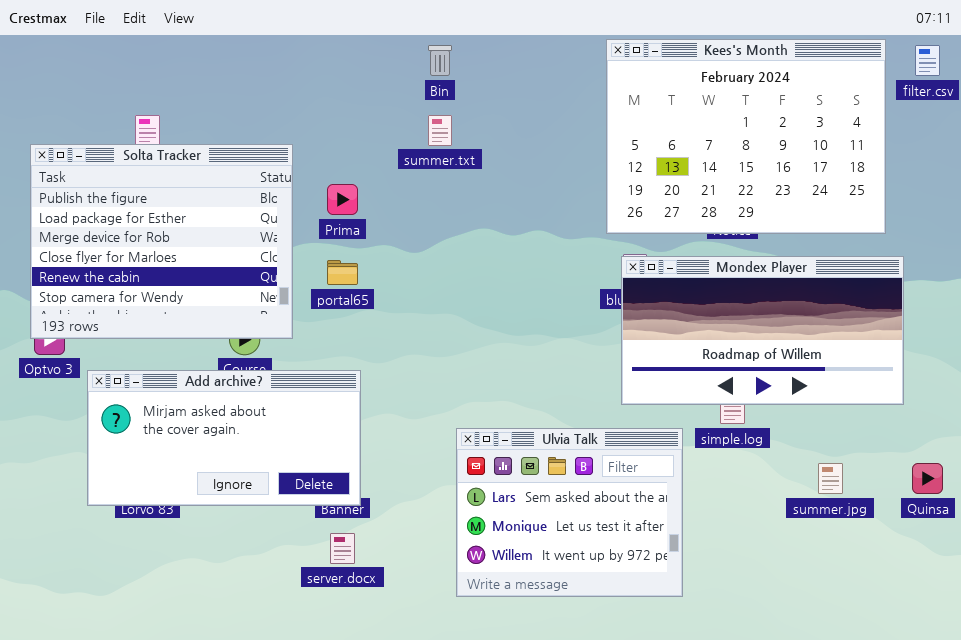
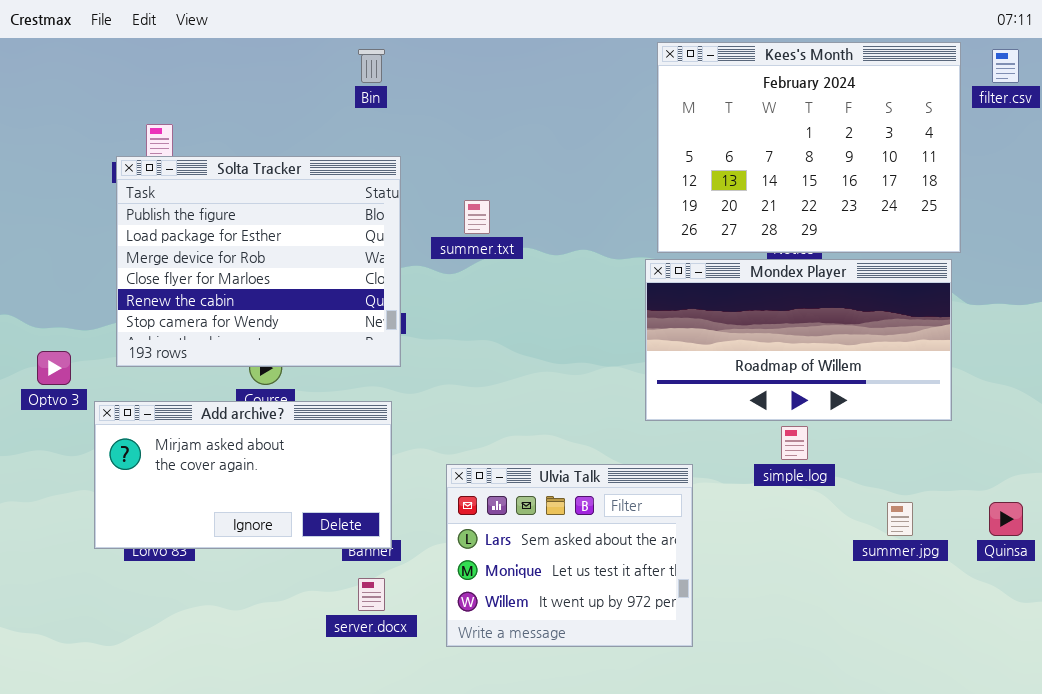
Bin: [428,45,452,76] -> [358,49,385,83], moved
summer.txt: [428,115,452,146] -> [464,200,490,234], moved
Solta Tracker: [30,144,293,339] -> [116,156,401,367], moved
Mondex Player: [621,256,904,405] -> [645,259,952,421], moved
Ulvia Talk: [456,428,683,597] -> [446,464,693,647], moved

